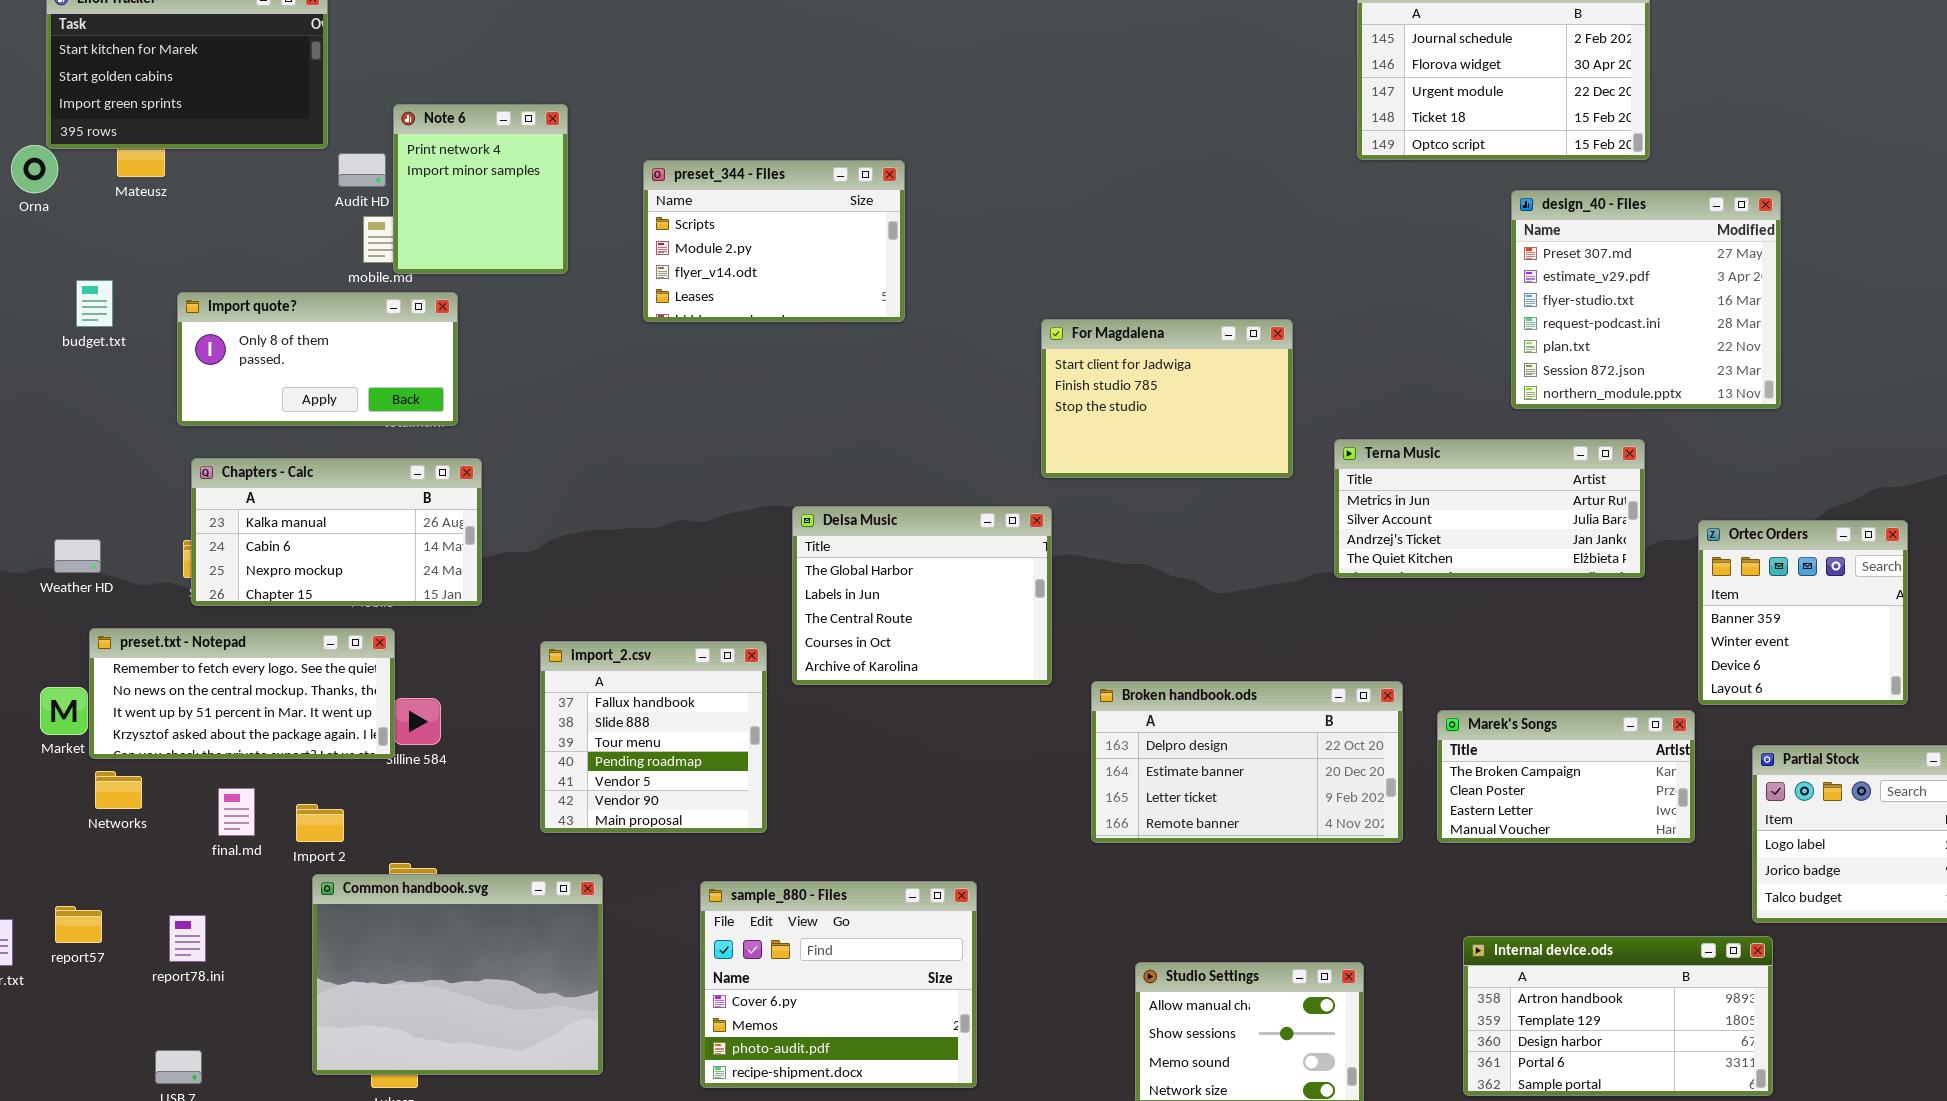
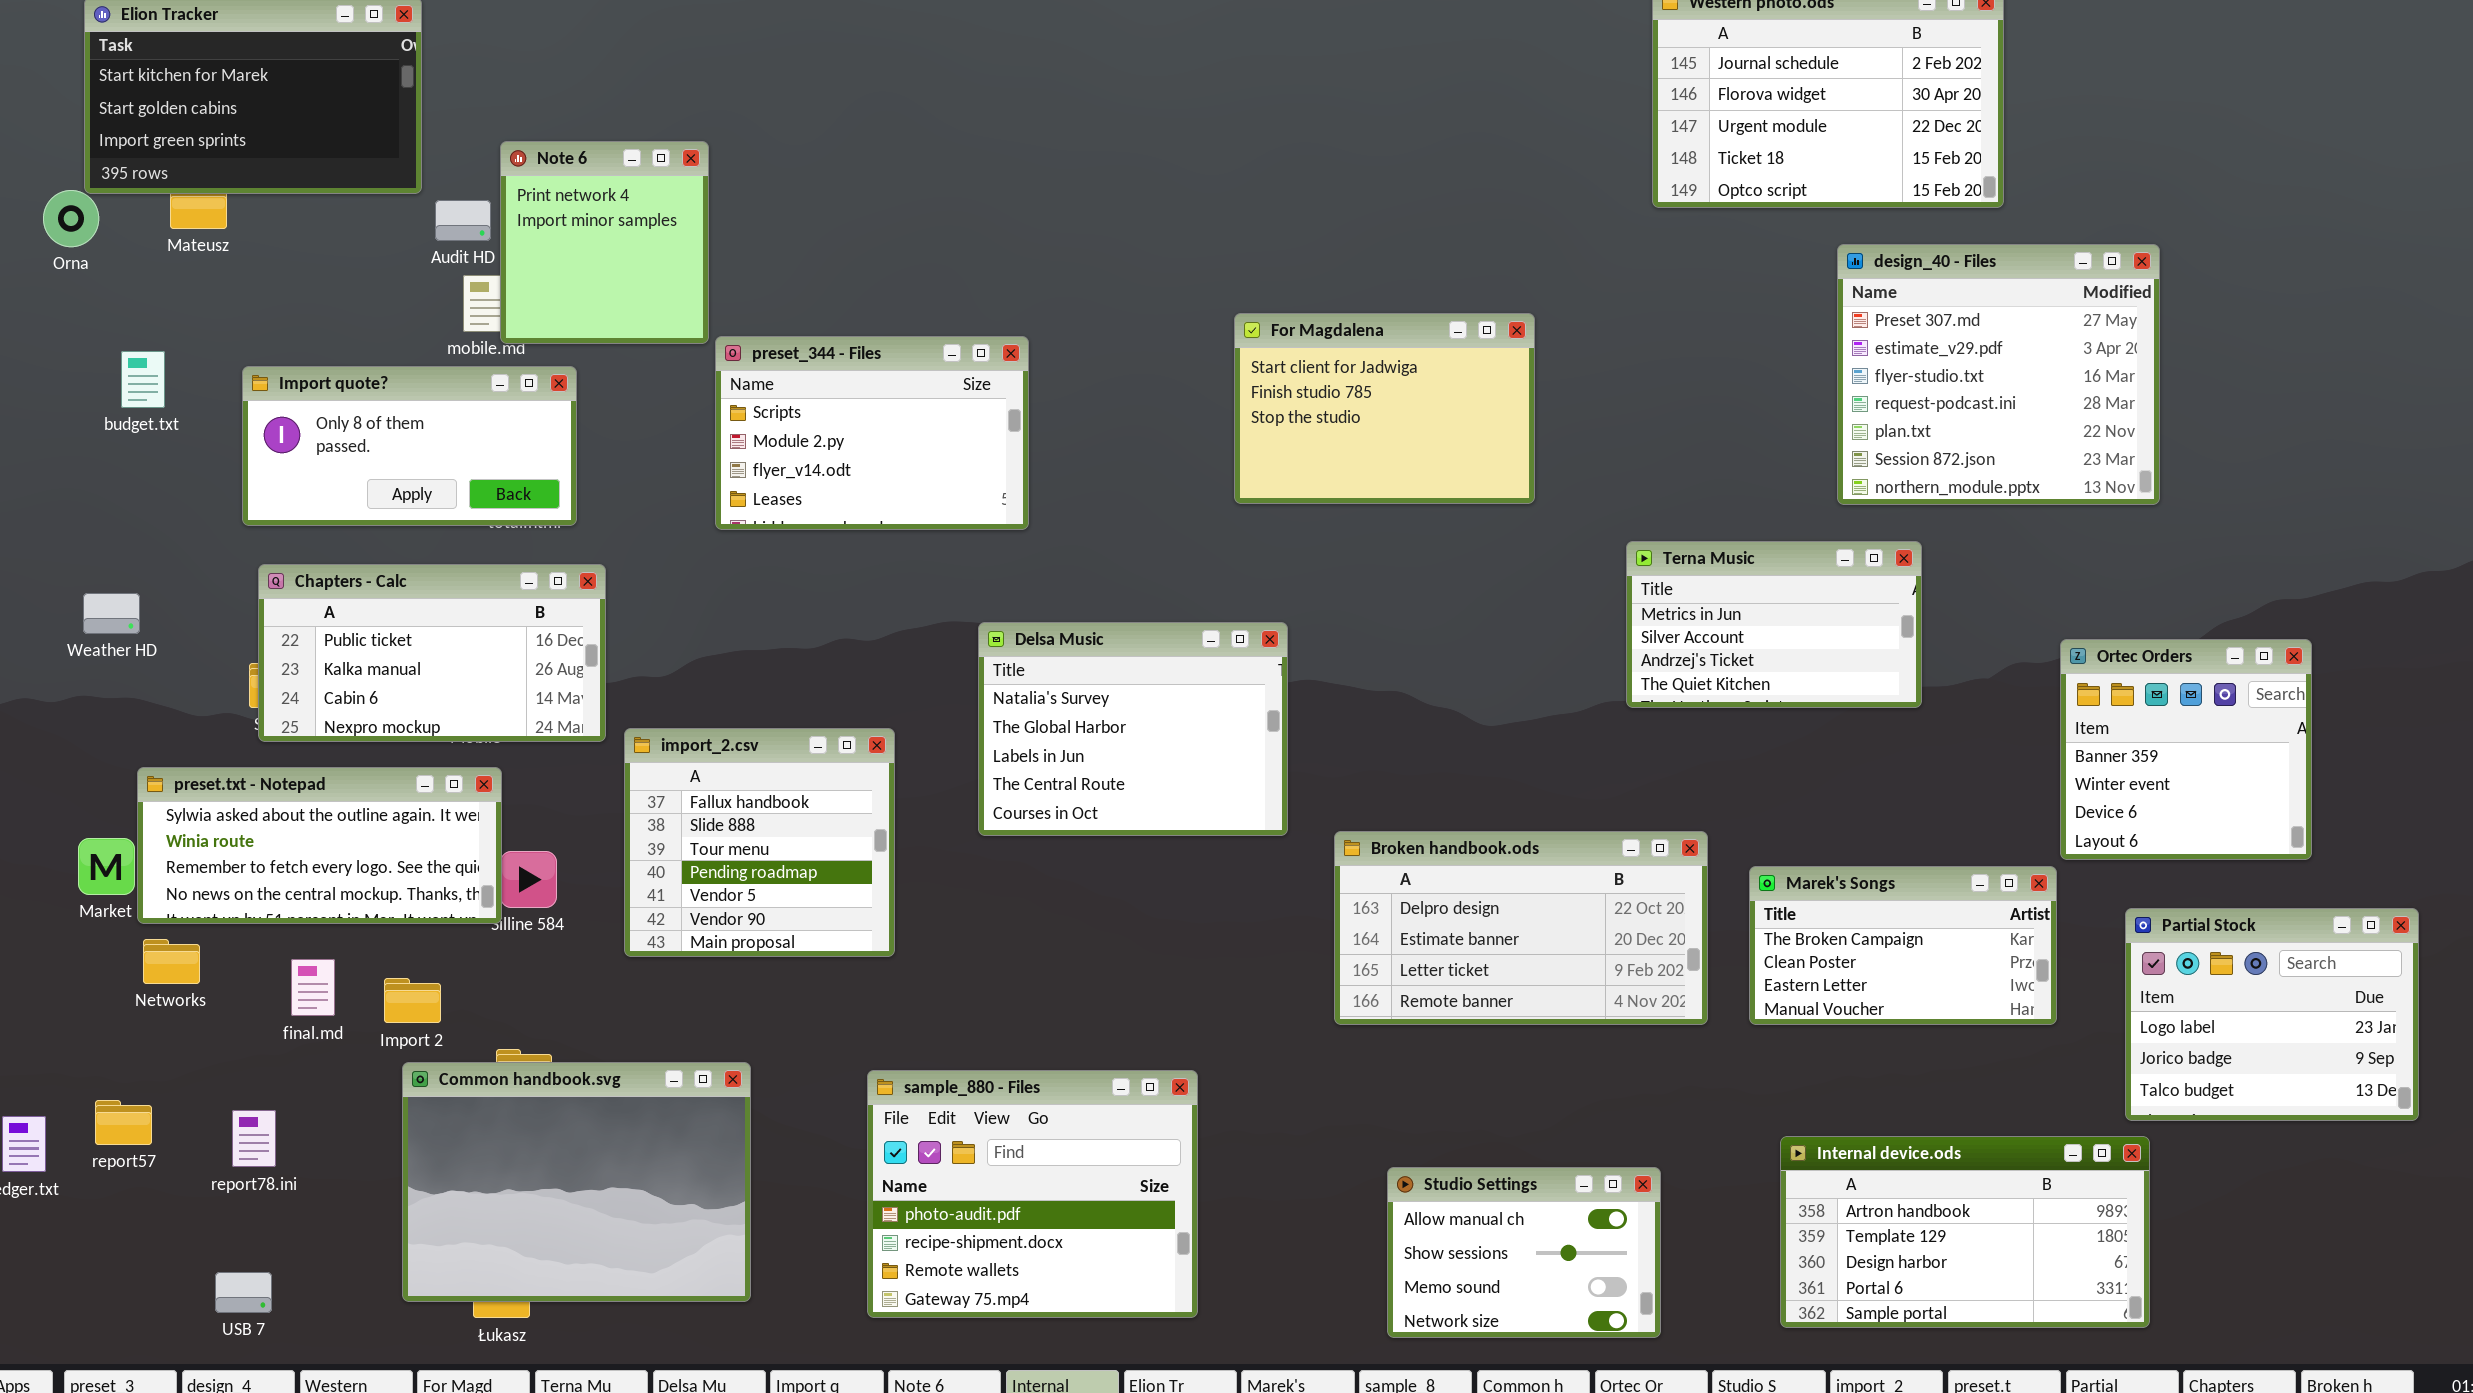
preset_344 - Files: [643,160,905,322] -> [715,336,1029,530], moved
For Magdalena: [1041,319,1293,478] -> [1234,313,1535,504], moved
Terna Music: [1334,439,1645,578] -> [1626,541,1922,708], resized
Chapters - Calc: [191,458,482,606] -> [258,564,606,742], scrolled up 1 row
Delsa Music: [792,506,1052,685] -> [978,622,1288,836], scrolled up 1 row
Weather HD: [54,539,101,573] -> [83,593,140,634], moved
preset.txt - Notepad: [89,628,395,759] -> [137,767,502,924], scrolled up 2 rows
import_2.csv: [540,641,767,833] -> [624,728,895,957], moved
sample_880 - Files: [700,881,977,1088] -> [867,1070,1198,1318], scrolled down 2 rows

